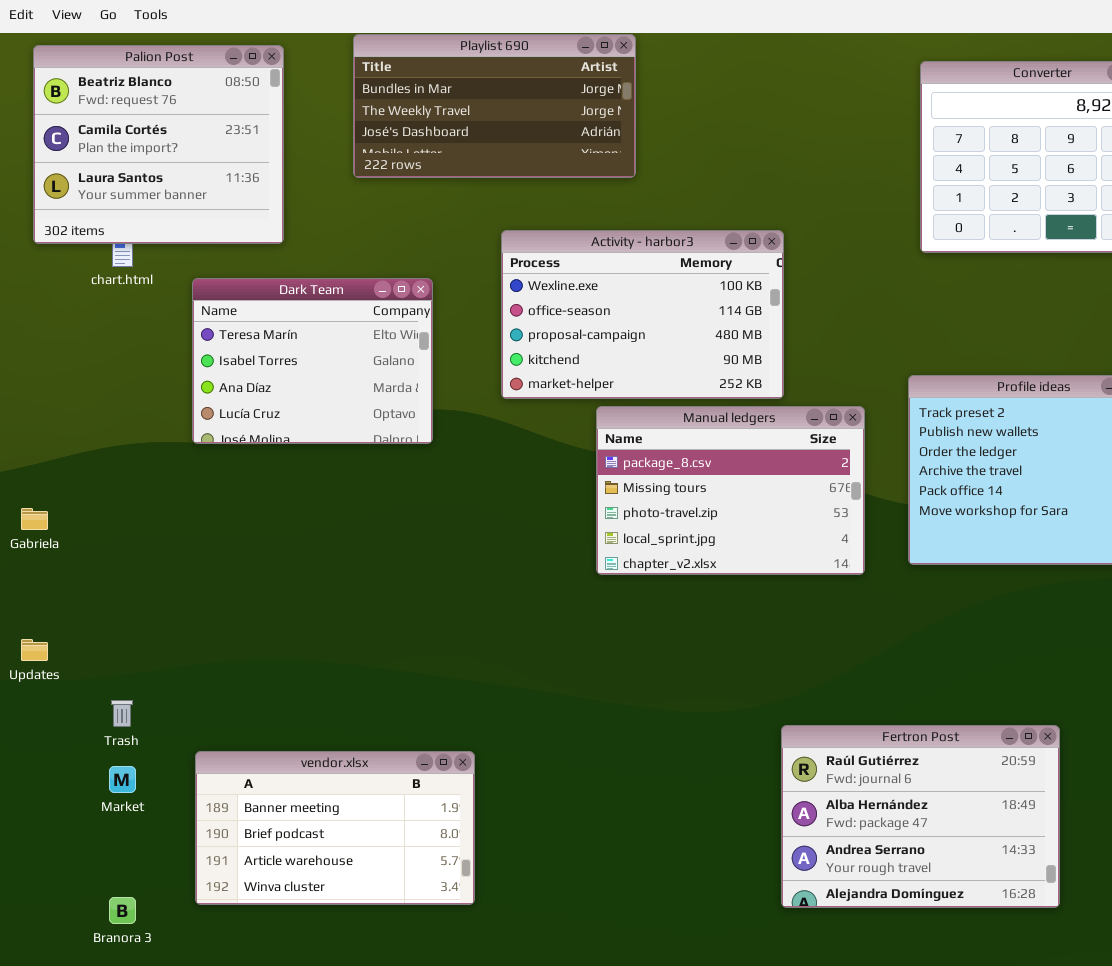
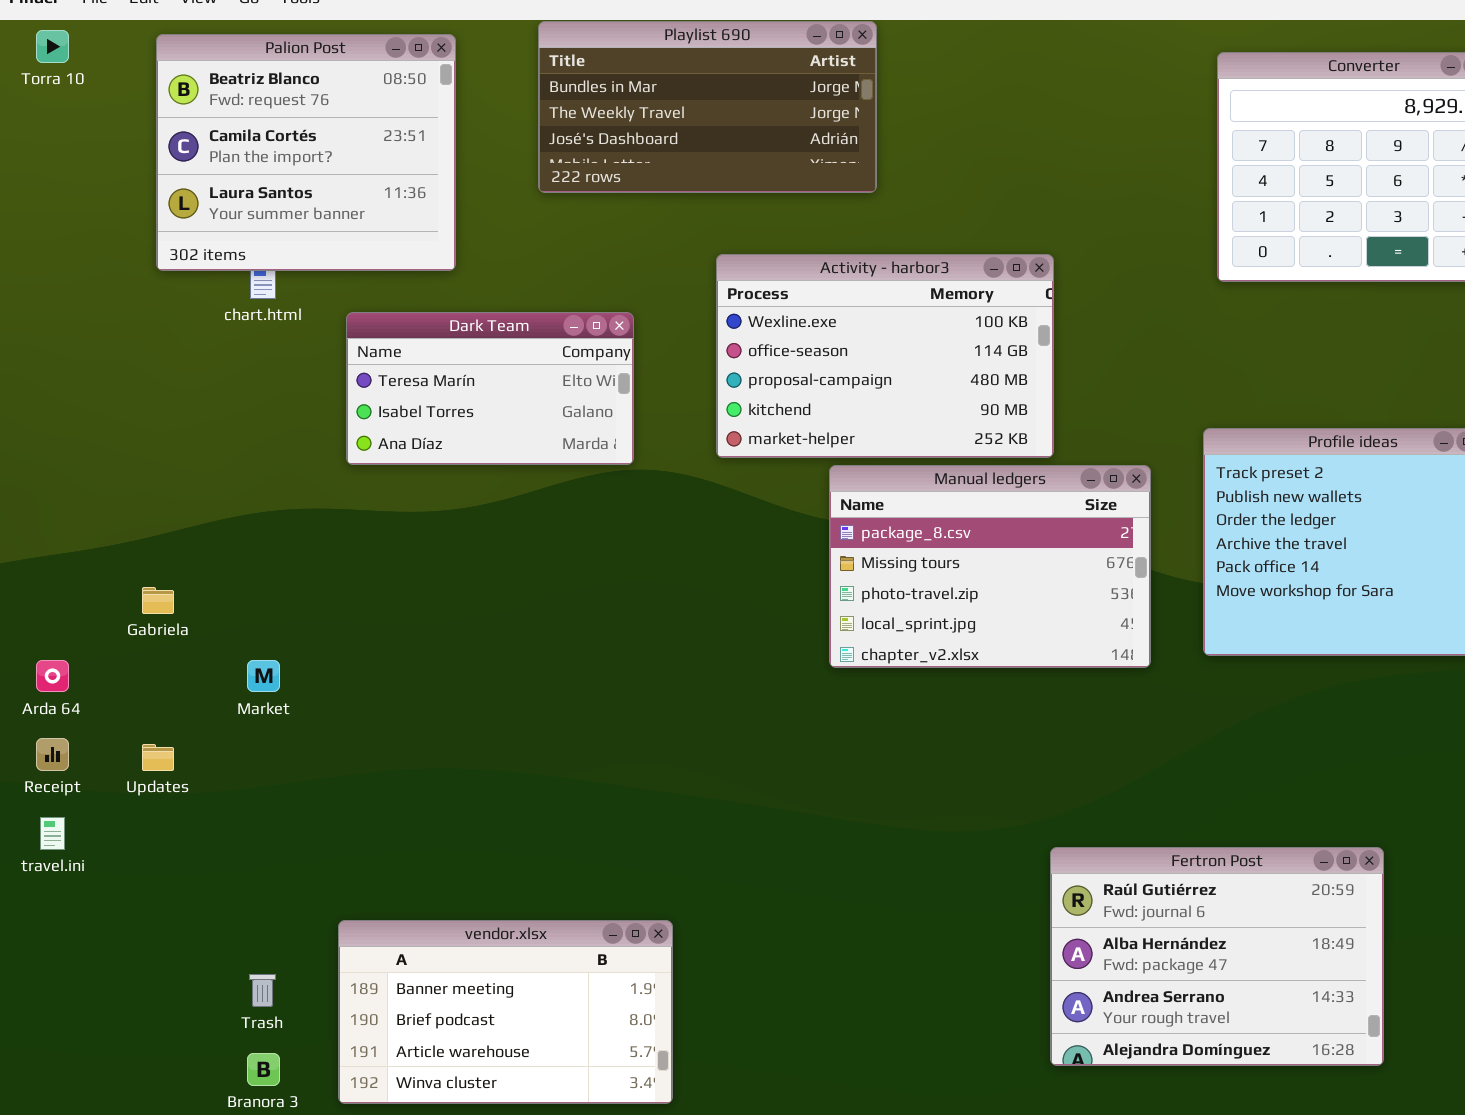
Dark Team: [192,278,433,444] -> [346,312,634,465], resized
Trash: [111,700,133,727] -> [249,974,276,1007], moved
vendor.xlsx: [195,751,475,905] -> [338,920,673,1104], moved
Market: [109,766,136,793] -> [247,660,280,692], moved

